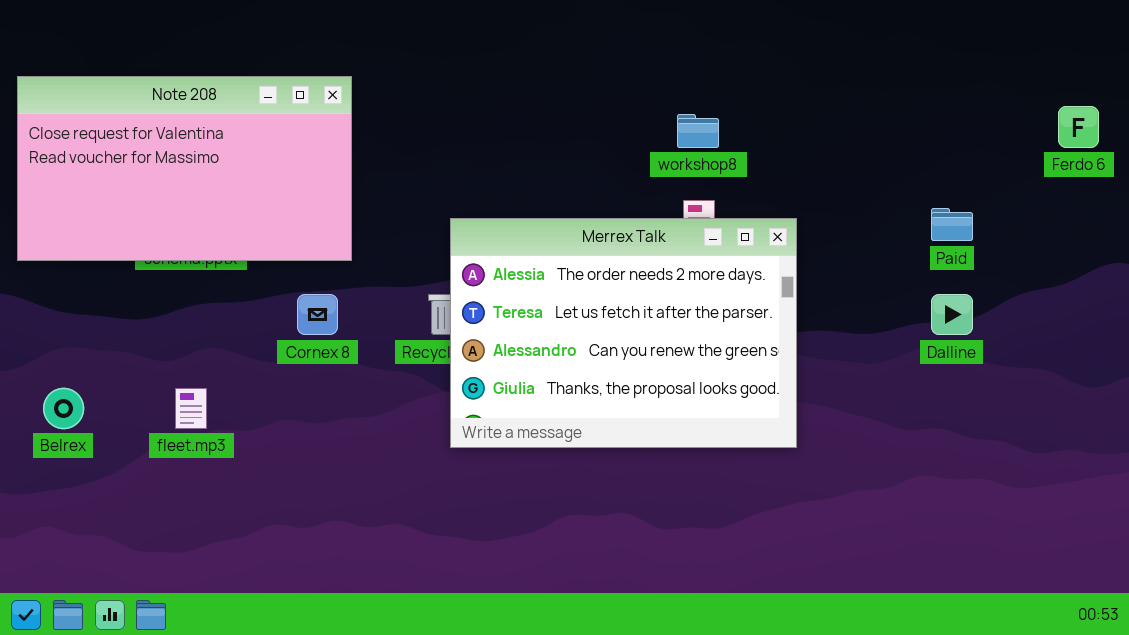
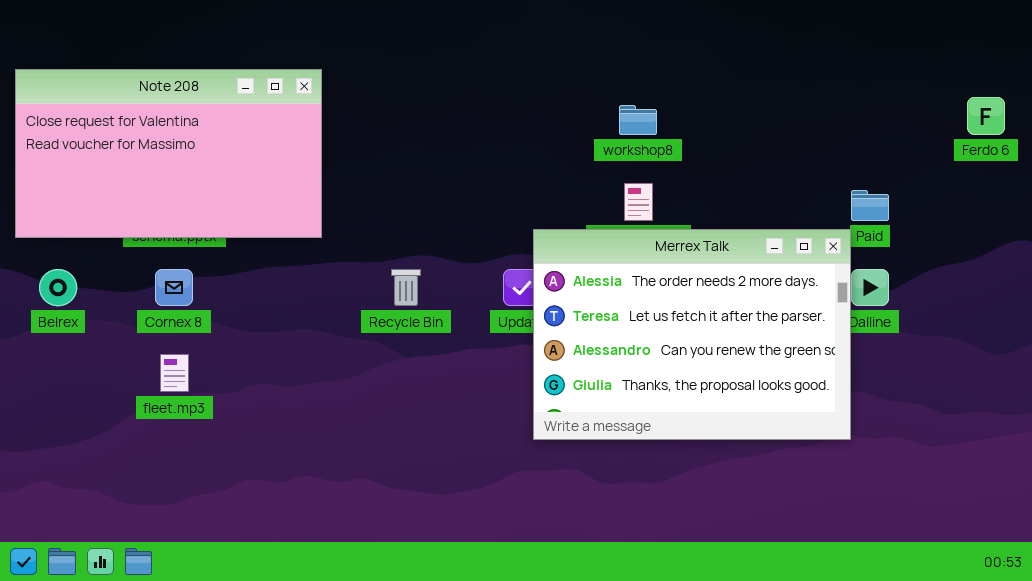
Merrex Talk: [450,218,797,448] -> [533,229,851,440], moved
Cornex 8: [297,294,338,335] -> [155,269,193,306], moved
Belrex: [43,388,84,429] -> [39,269,77,306], moved

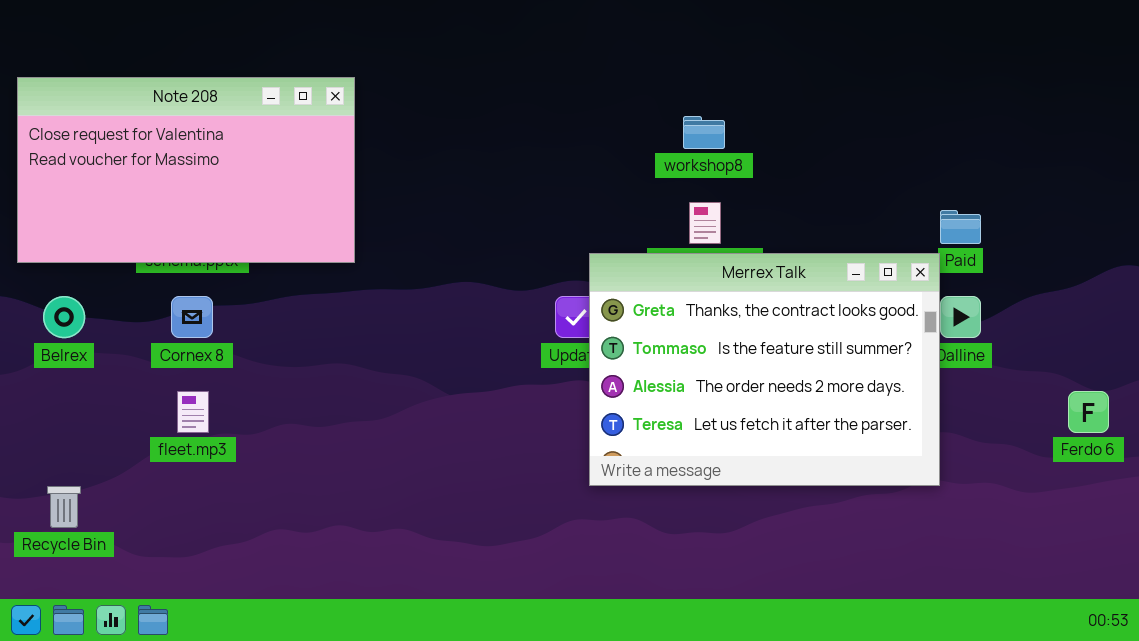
Ferdo 6: [967,97,1005,135] -> [1068,391,1109,433], moved
Merrex Talk: [533,229,851,440] -> [589,253,940,486], scrolled up 2 rows
Recycle Bin: [391,269,421,306] -> [47,486,81,528], moved

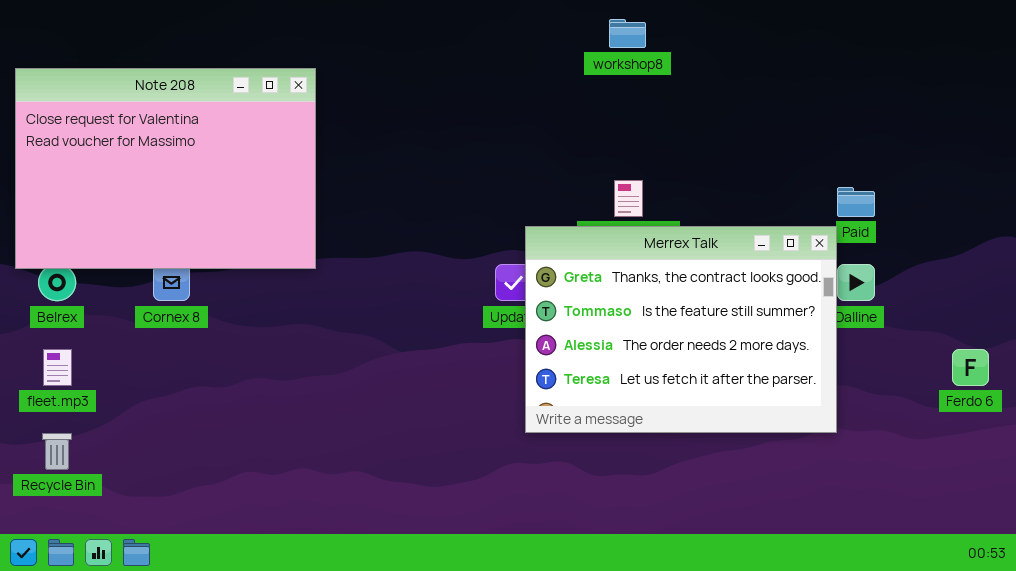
Note 208: [17,77,355,263] -> [15,68,316,269], resized
workshop8: [683,116,725,149] -> [609,19,646,48], moved
fleet.mp3: [177,391,209,433] -> [43,349,72,386], moved

